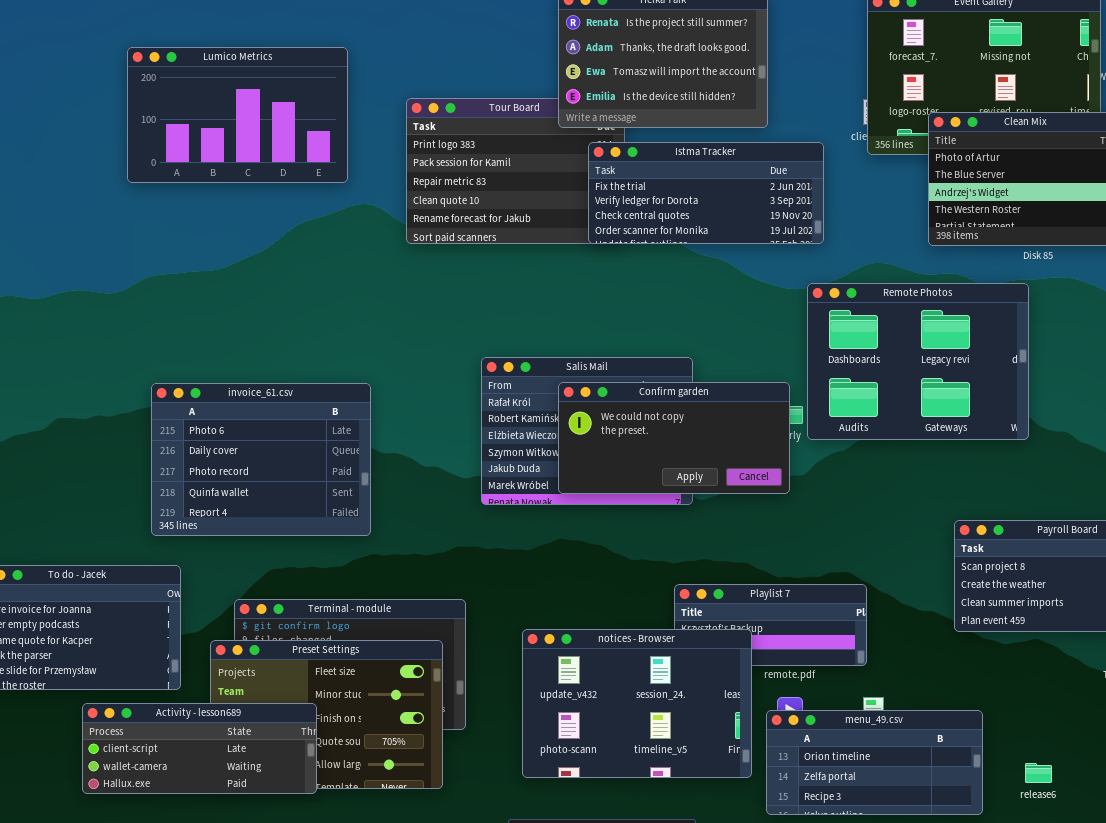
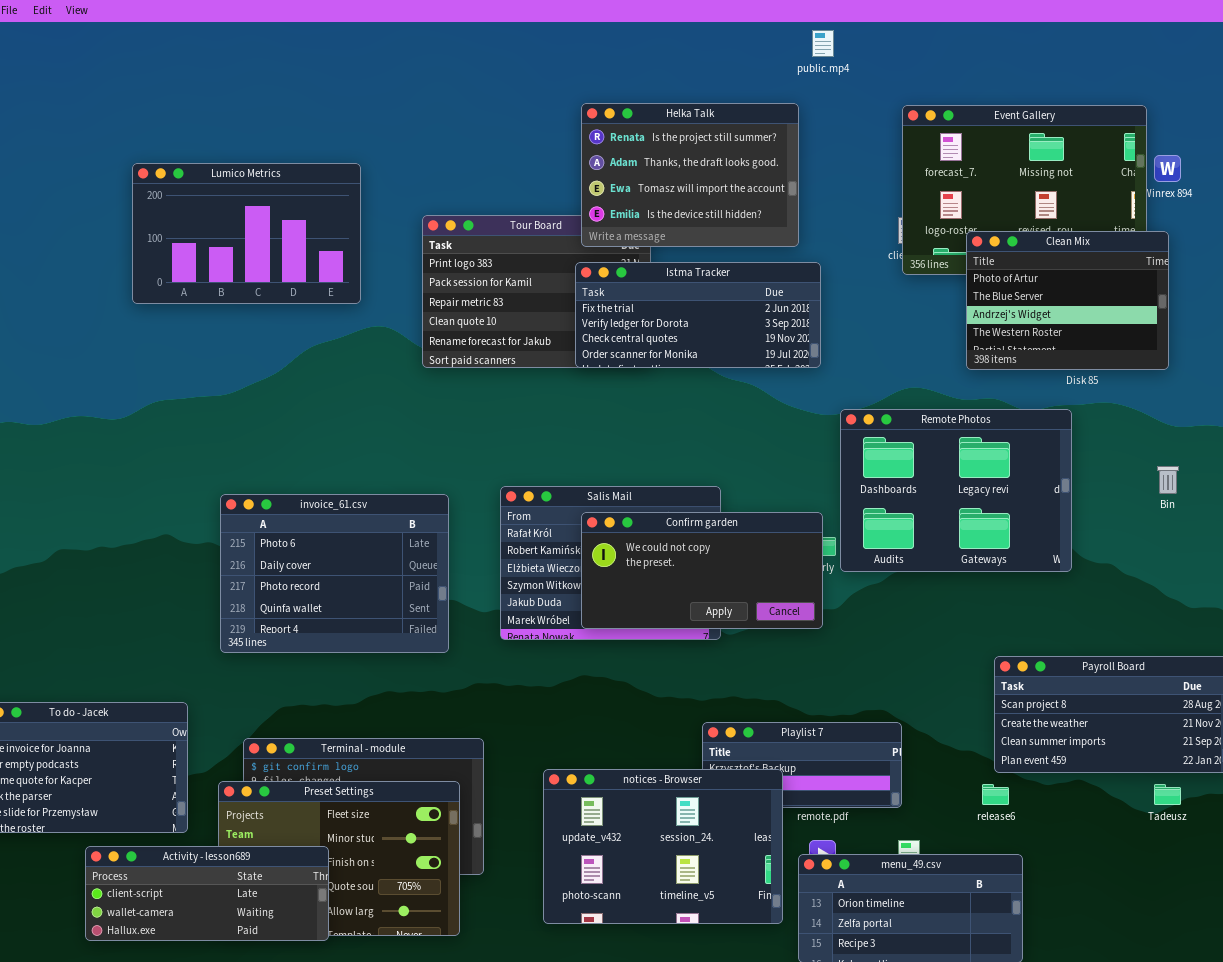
Istma Tracker: [588,142,824,244] -> [575,262,821,368], moved
invoice_61.csv: [151,383,371,536] -> [220,494,449,653], moved
release6: [1025,763,1052,783] -> [982,784,1009,805], moved

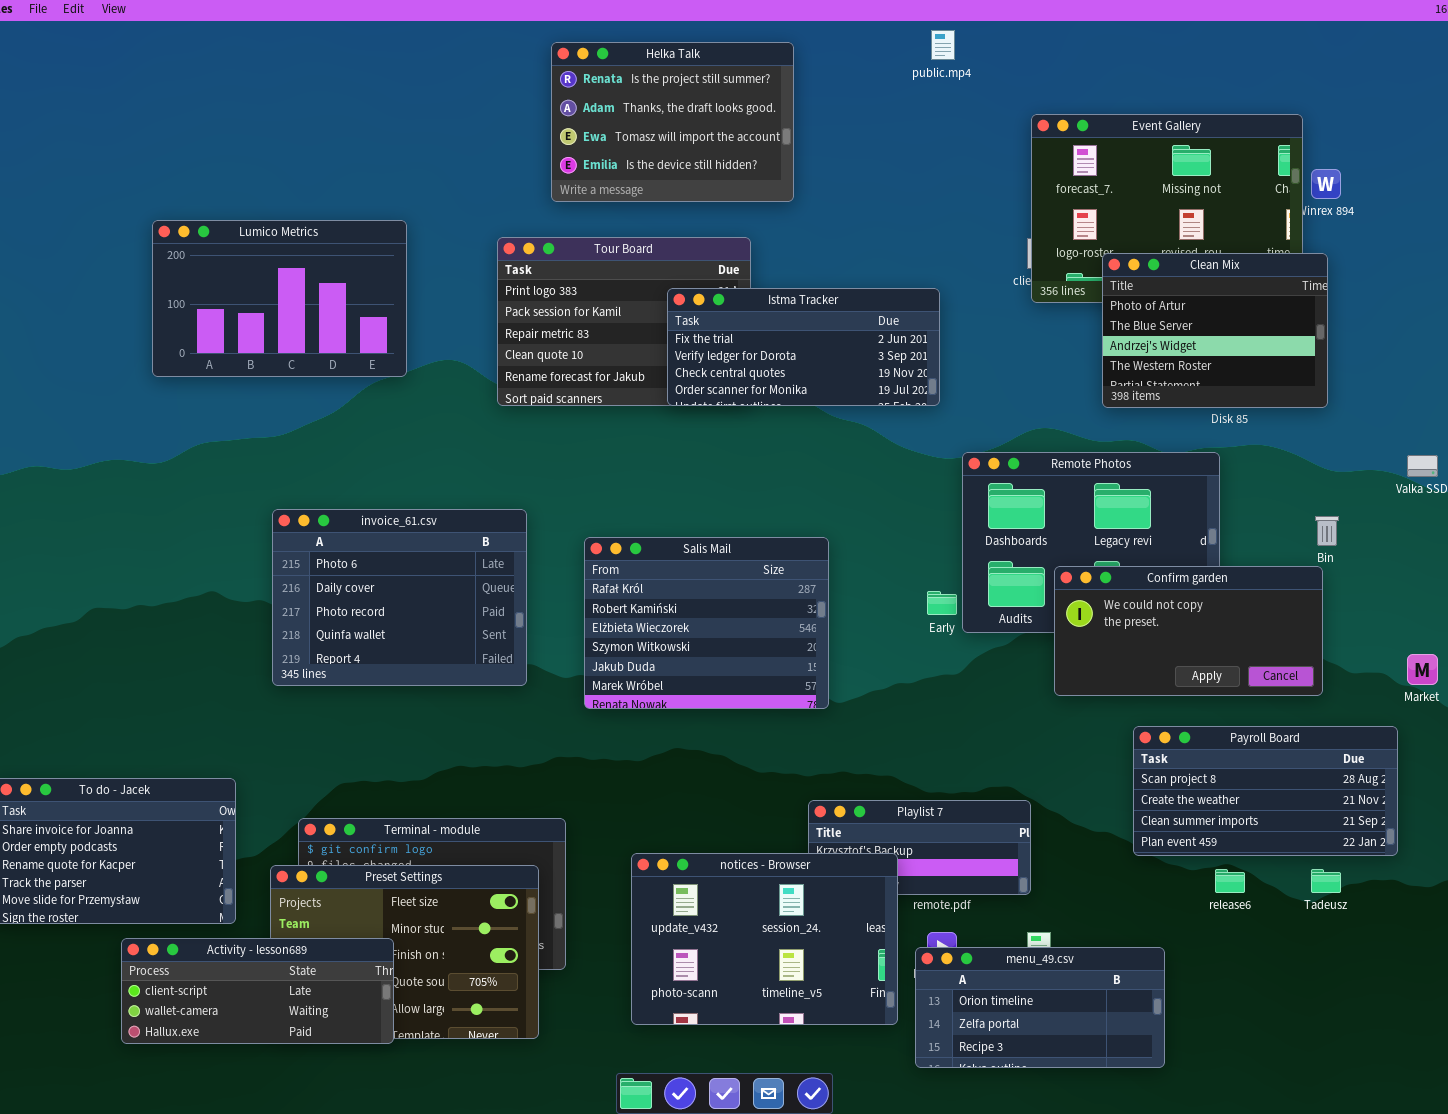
Helka Talk: [581,103,799,247] -> [551,42,794,202], moved
Lumico Metrics: [132,163,361,304] -> [152,220,407,377], moved
invoice_61.csv: [220,494,449,653] -> [272,509,527,686], moved
Confirm garden: [581,512,823,629] -> [1054,566,1323,696], moved
release6: [982,784,1009,805] -> [1215,869,1245,893], moved

